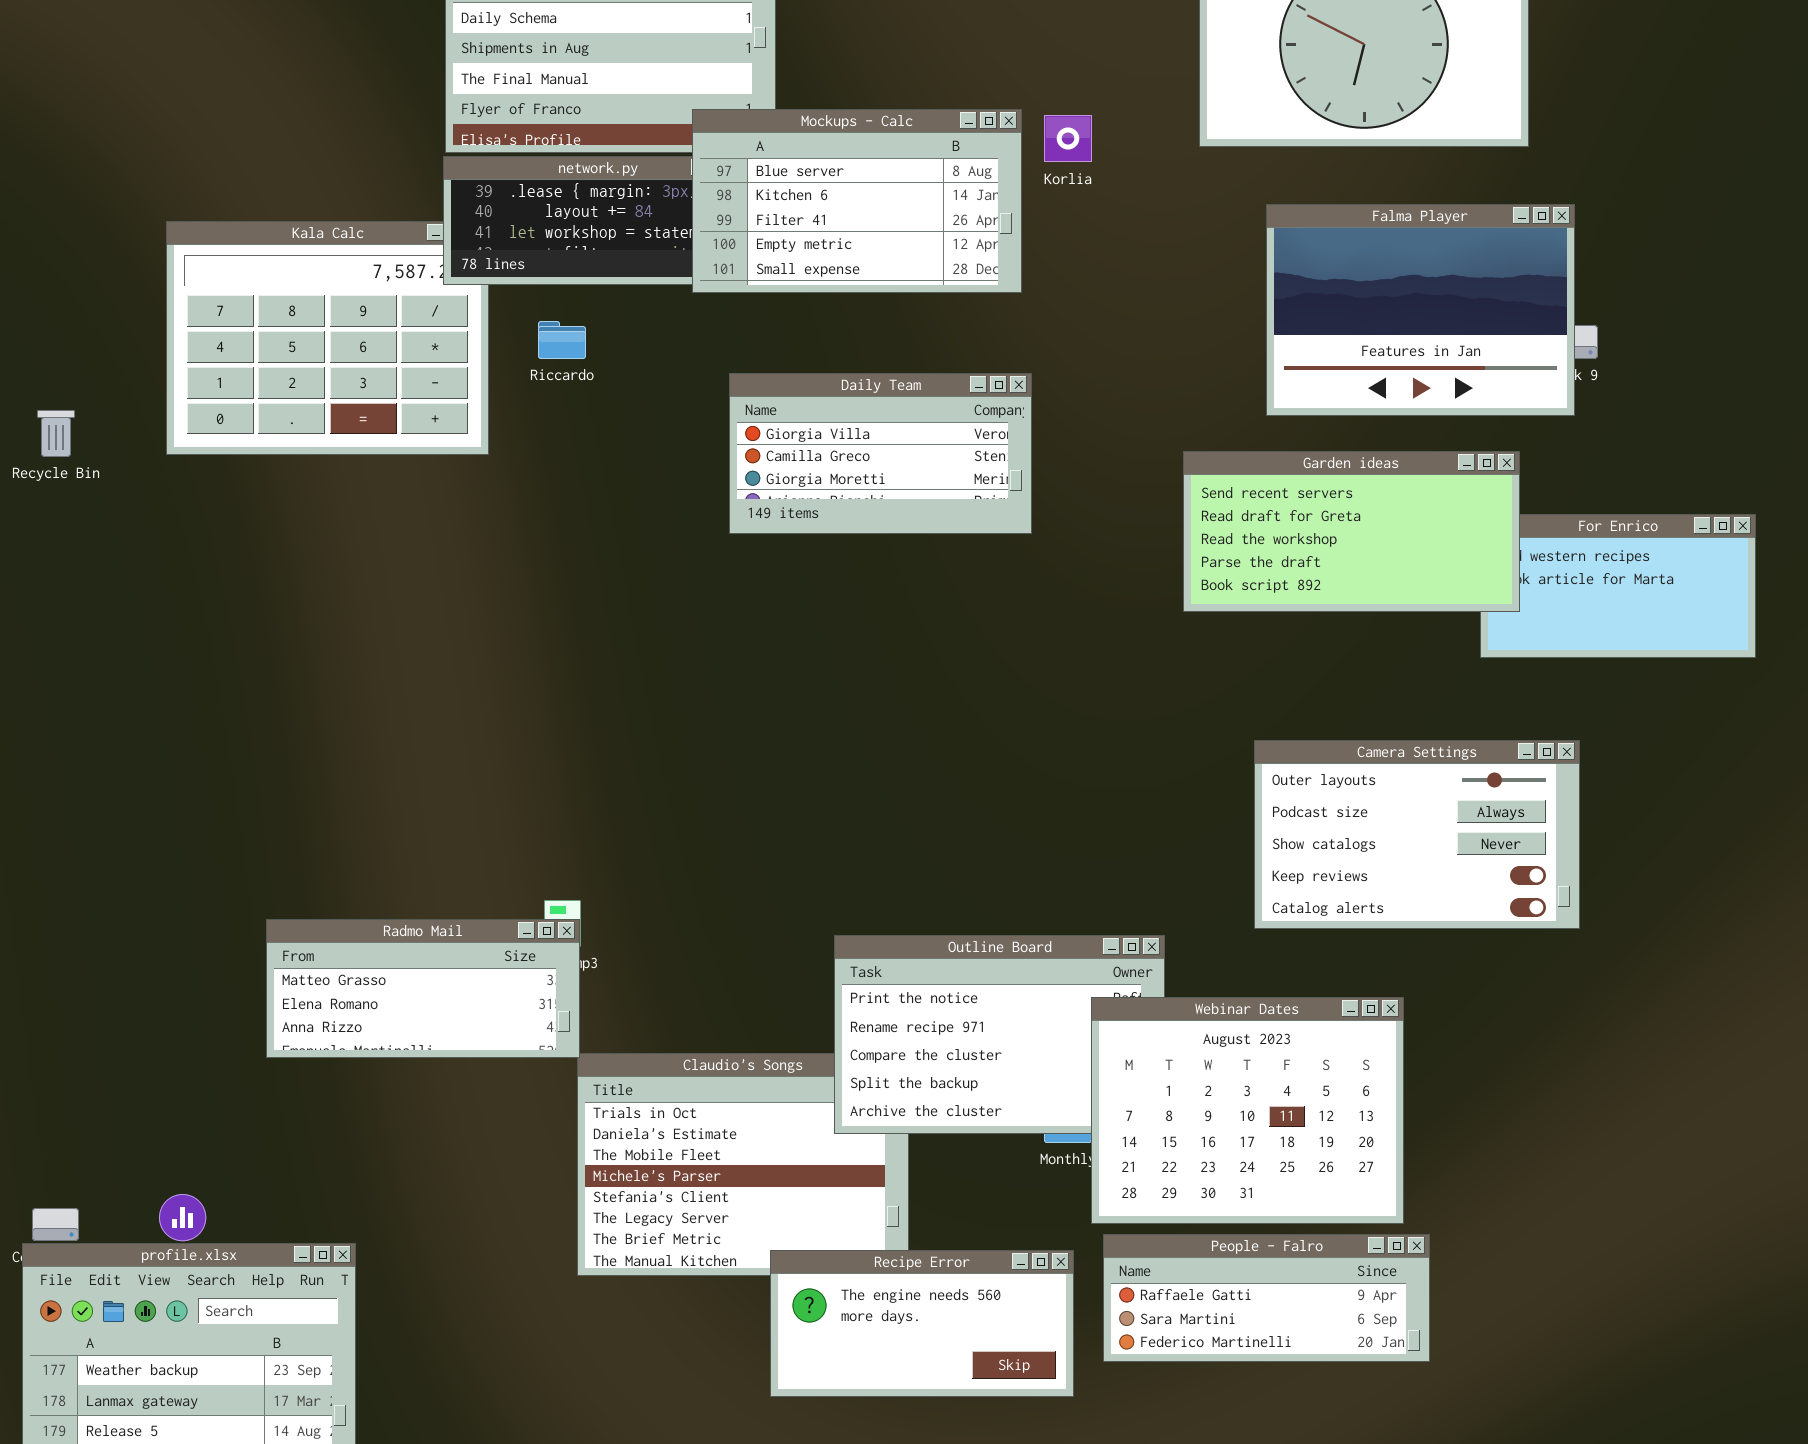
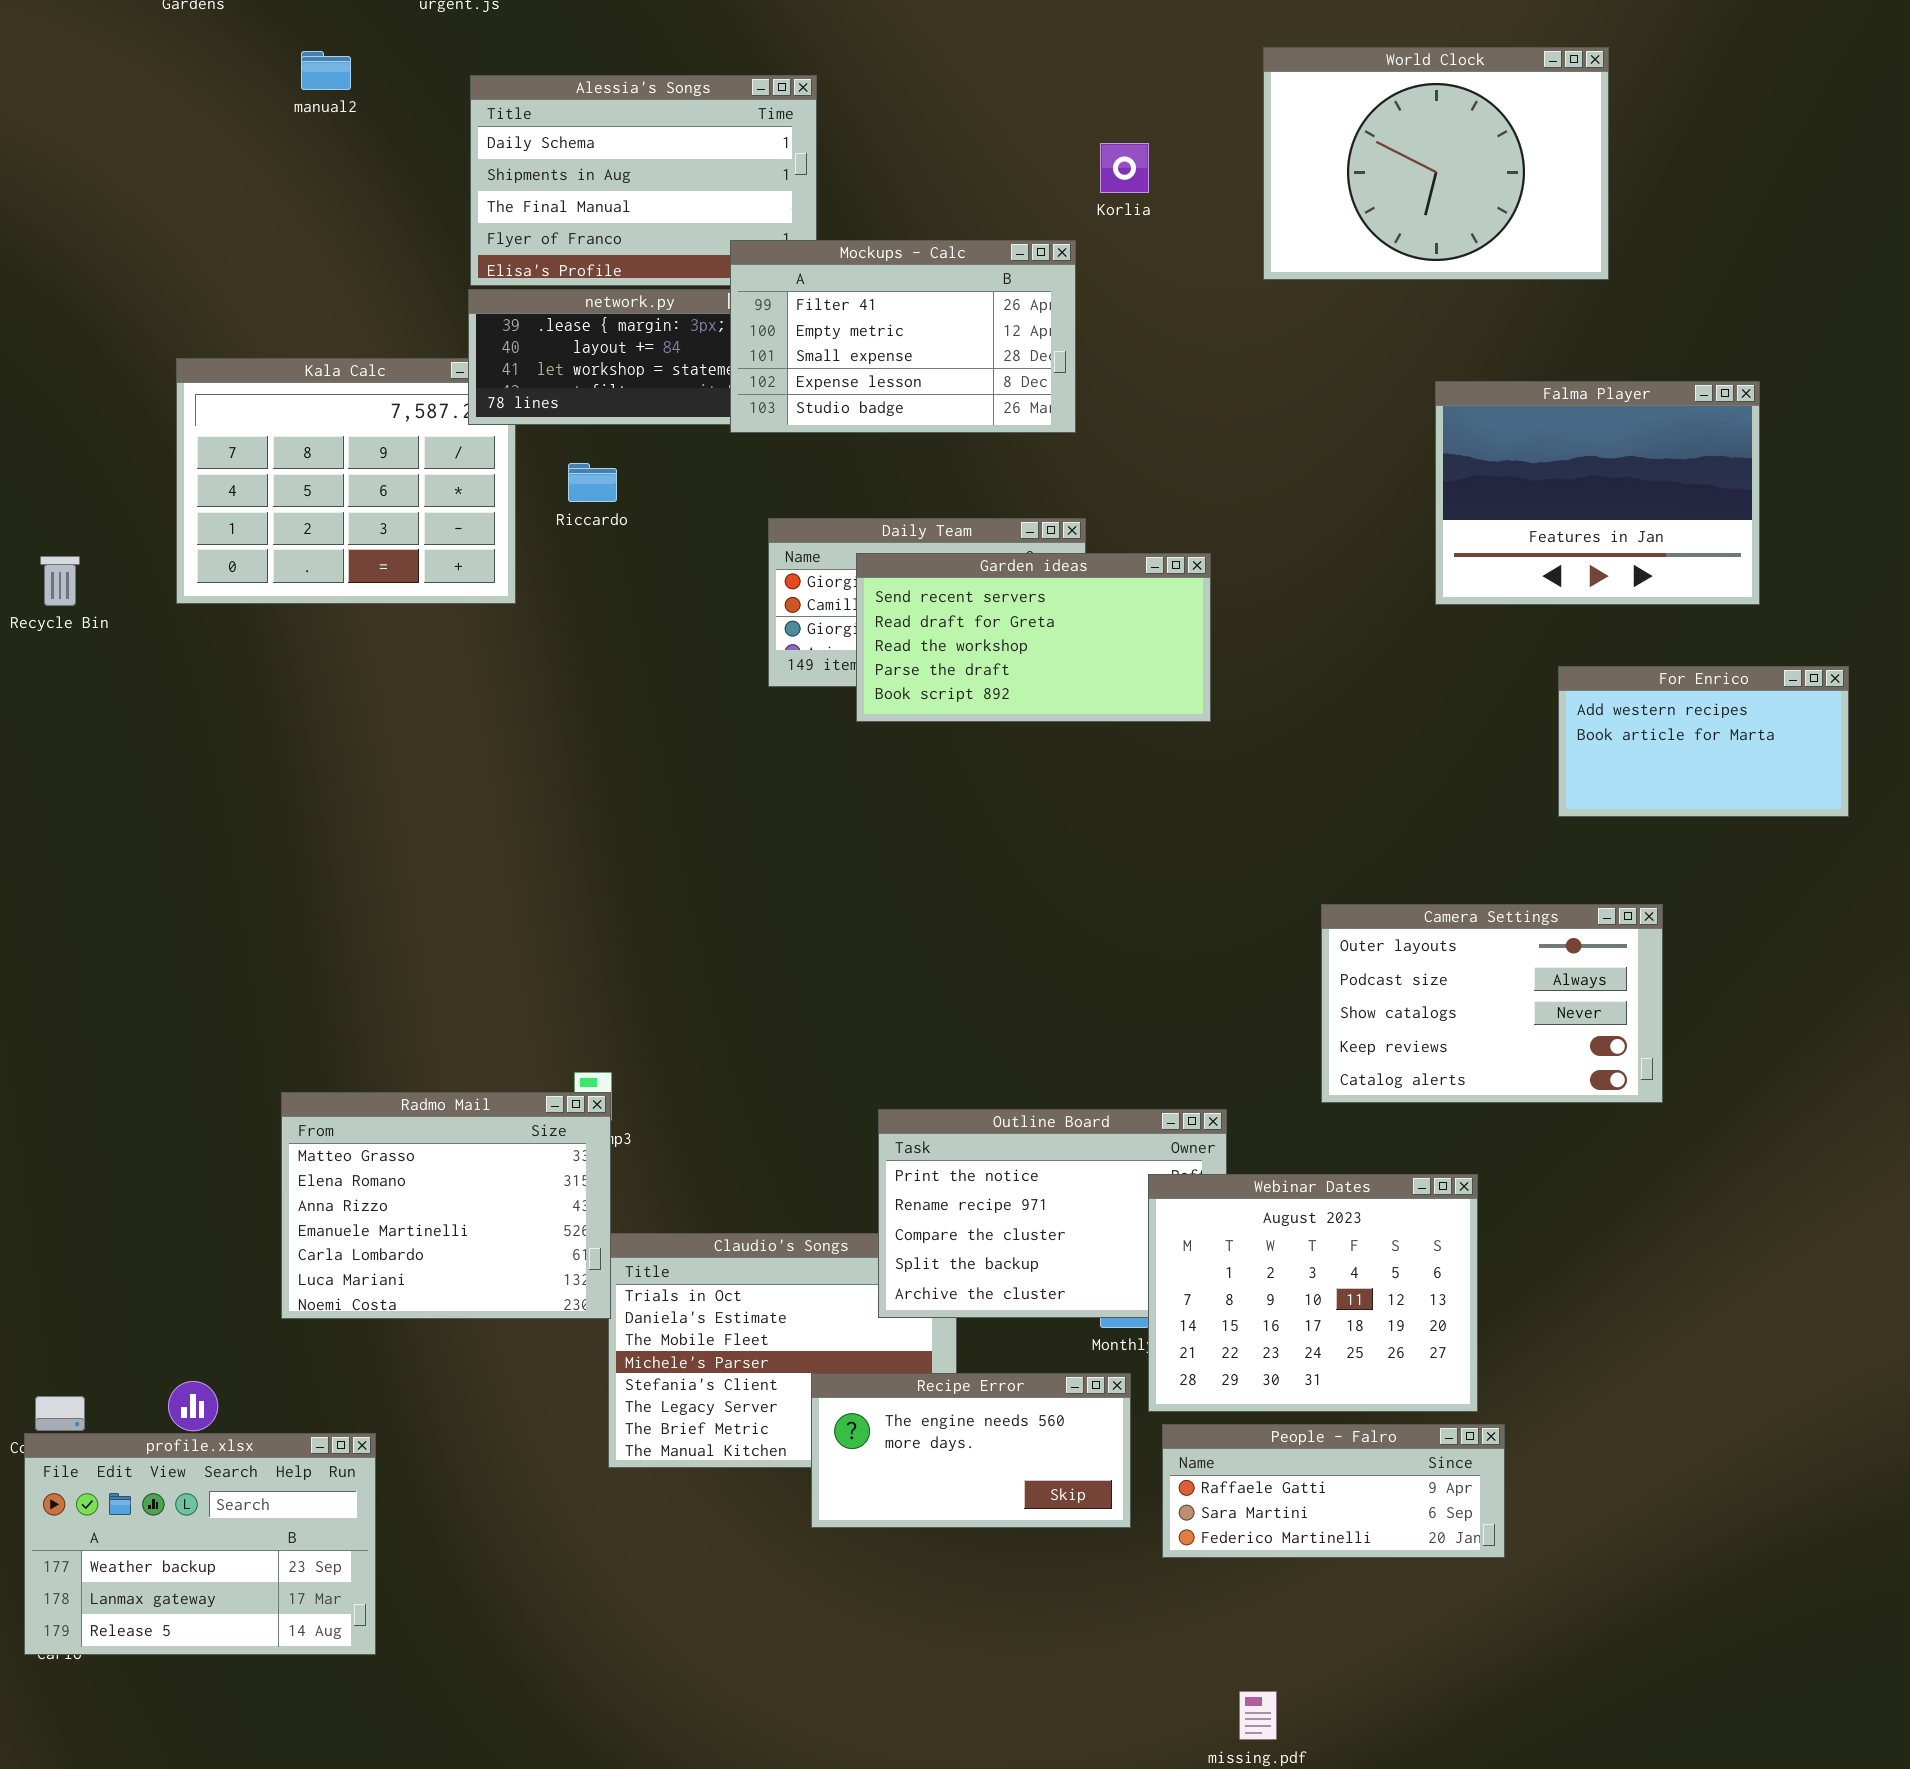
Mockups - Calc: [692,109,1022,293] -> [730,240,1076,433], scrolled down 2 rows
Korlia: [1044,115,1092,162] -> [1100,143,1149,193], moved
Falma Player: [1266,204,1575,416] -> [1435,381,1760,605], moved
Garden ideas: [1183,451,1520,612] -> [856,553,1211,722], moved
Radmo Mail: [266,919,580,1058] -> [281,1092,611,1319], resized
Recipe Error: [770,1250,1074,1397] -> [811,1373,1131,1528], moved

